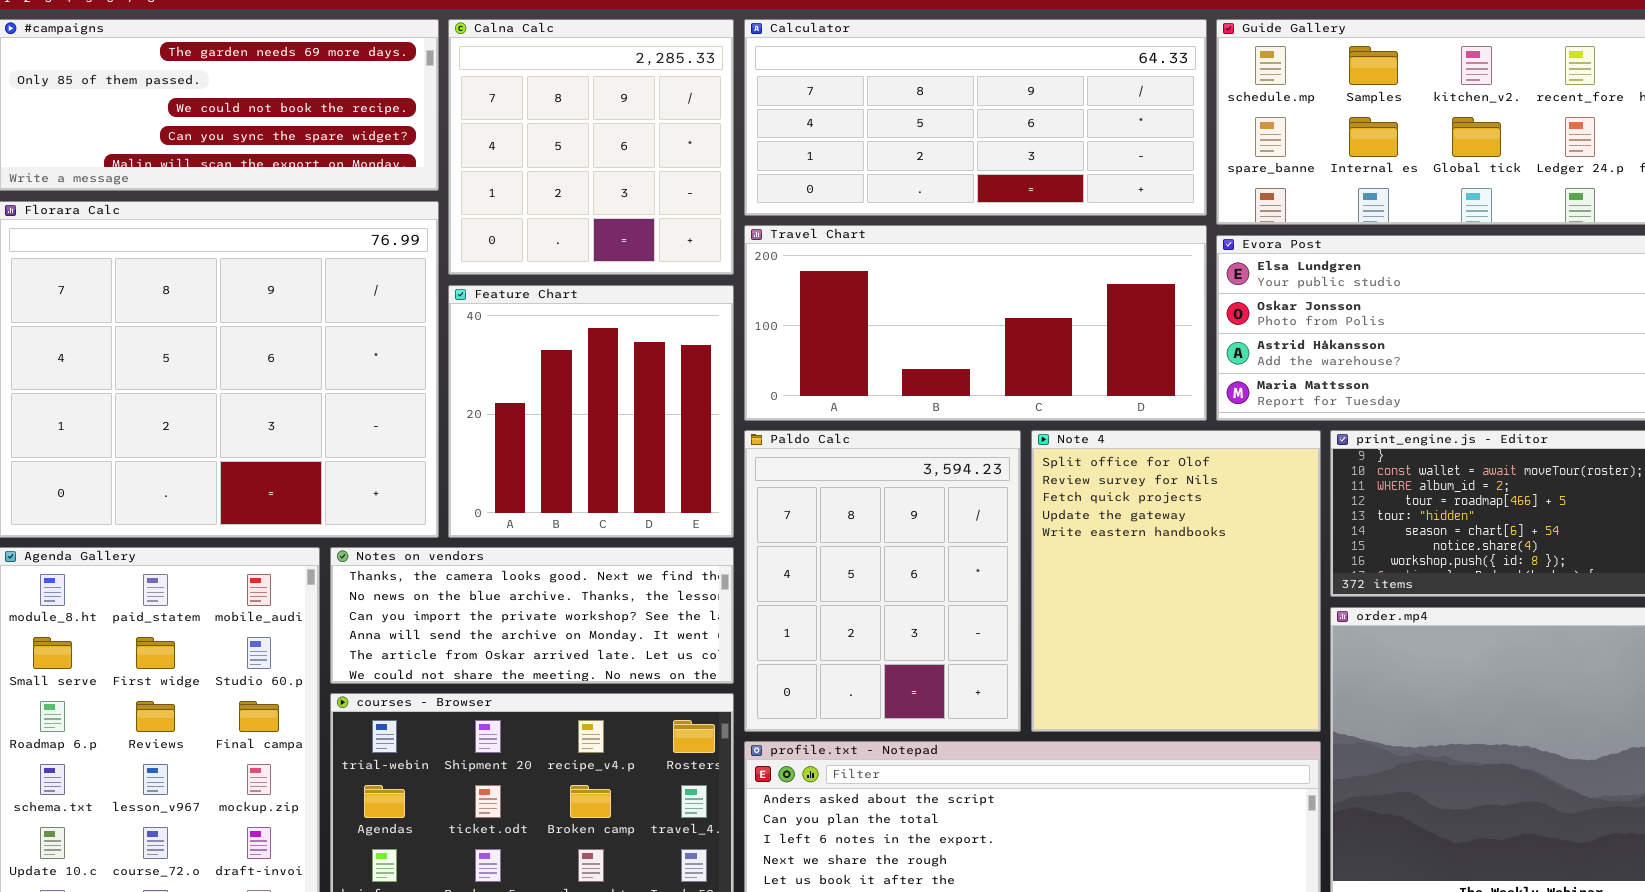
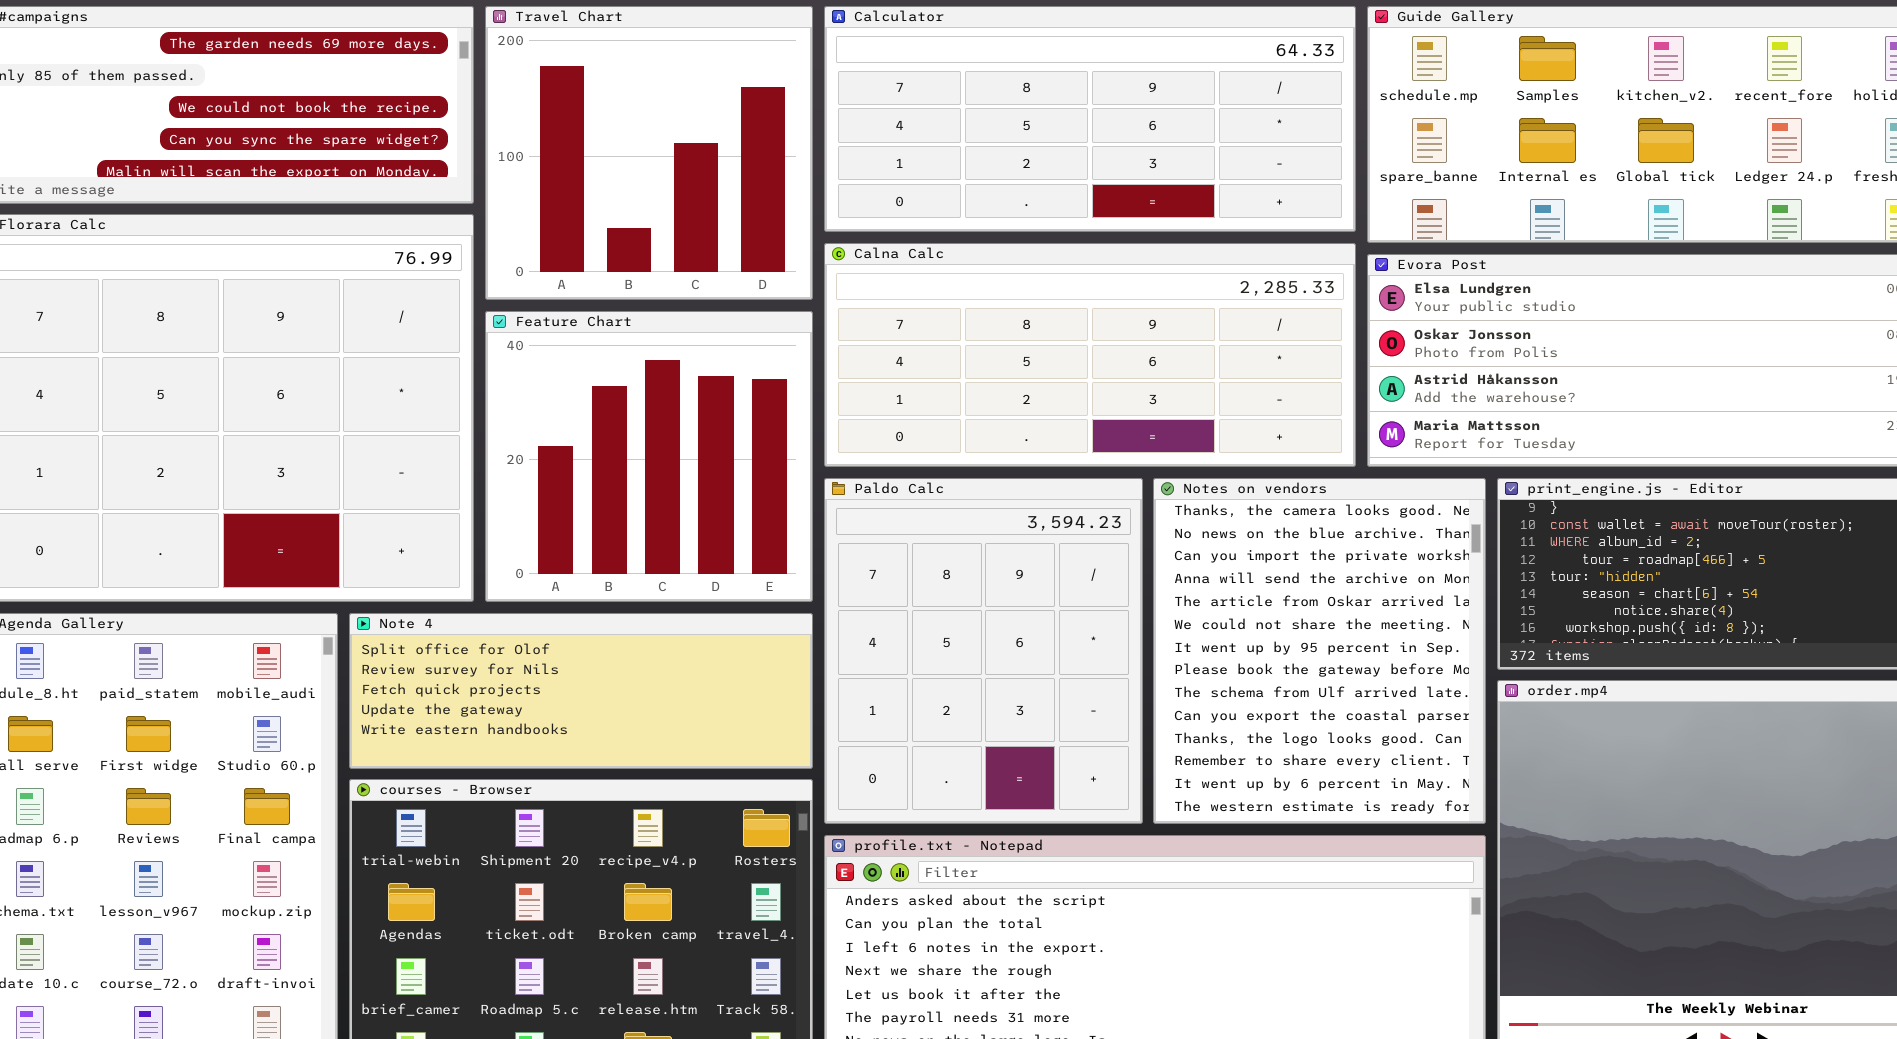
Calna Calc: [448,19,734,275] -> [824,243,1356,467], moved, resized
Travel Chart: [744,225,1207,421] -> [485,6,813,300], moved, resized
Note 4: [1031,430,1321,732] -> [349,613,813,769], moved, resized
Notes on vendors: [330,547,734,684] -> [1153,478,1486,824], moved, resized

